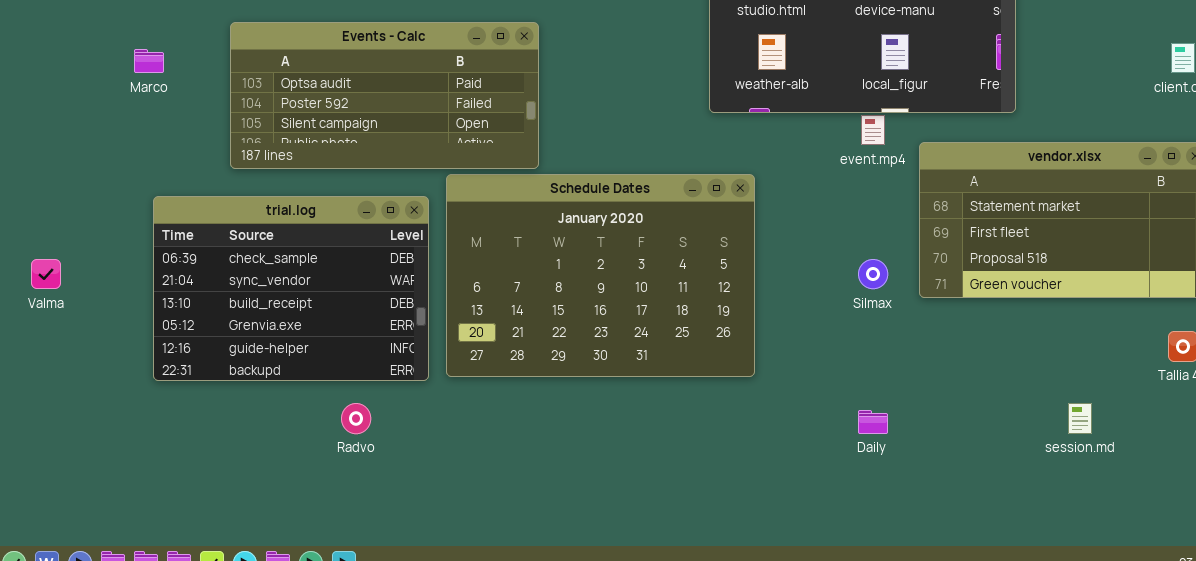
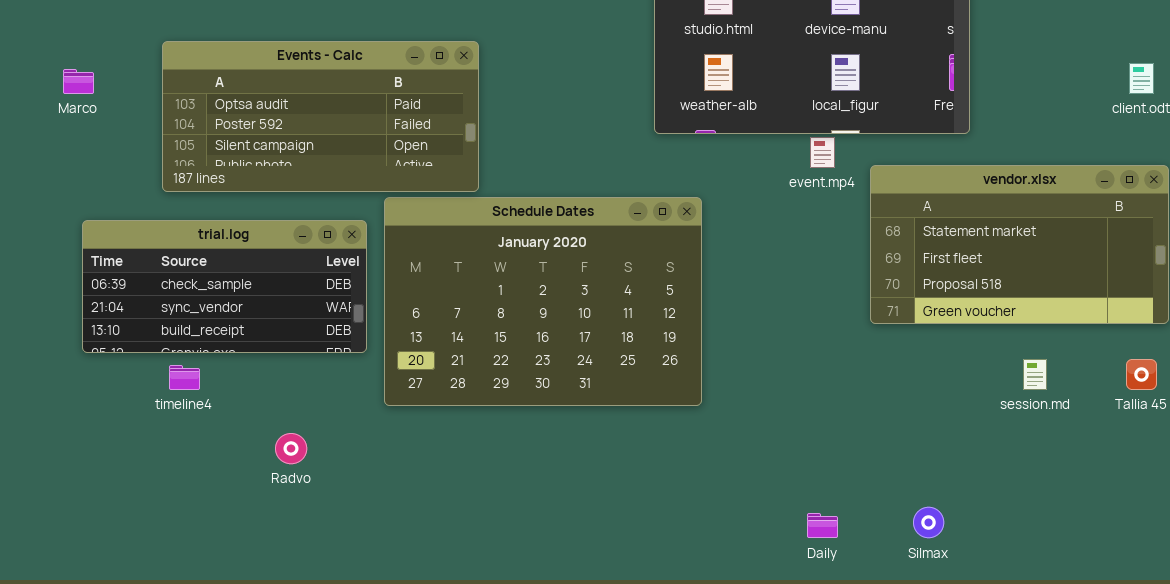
trial.log: [153,196,429,381] -> [82,220,367,353], resized
Silmax: [858,259,888,289] -> [913,507,944,538], moved
session.md: [1068,403,1092,434] -> [1023,359,1047,390], moved
Daily: [858,410,888,434] -> [807,513,838,538], moved

